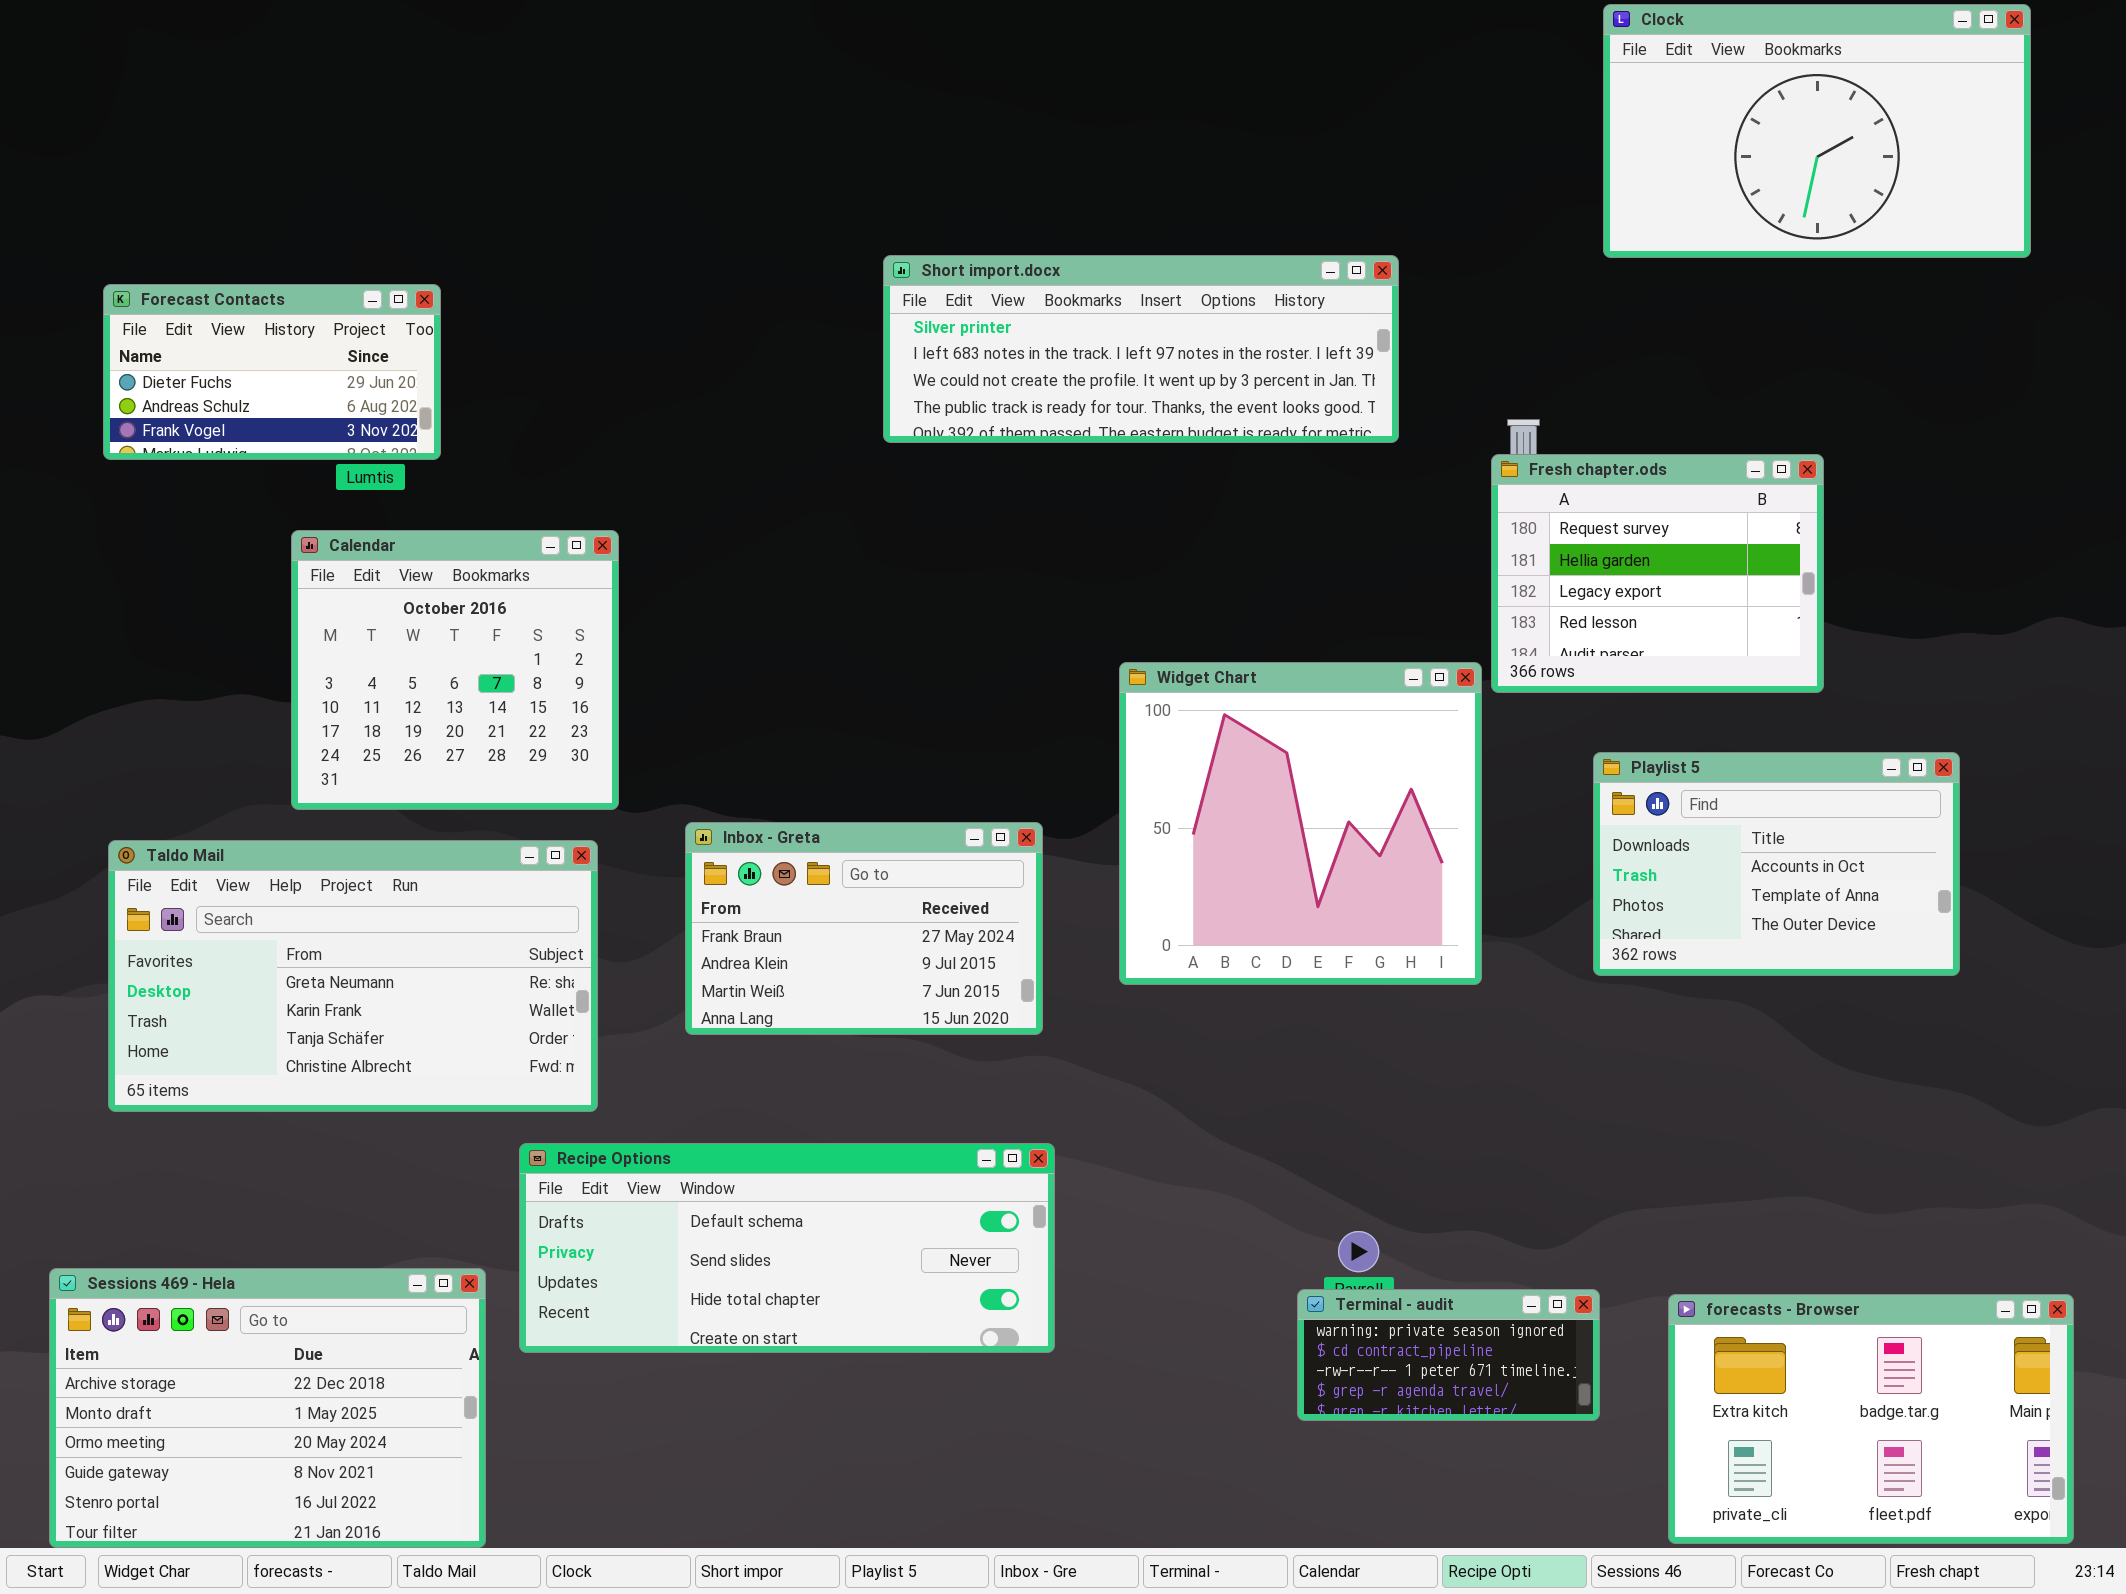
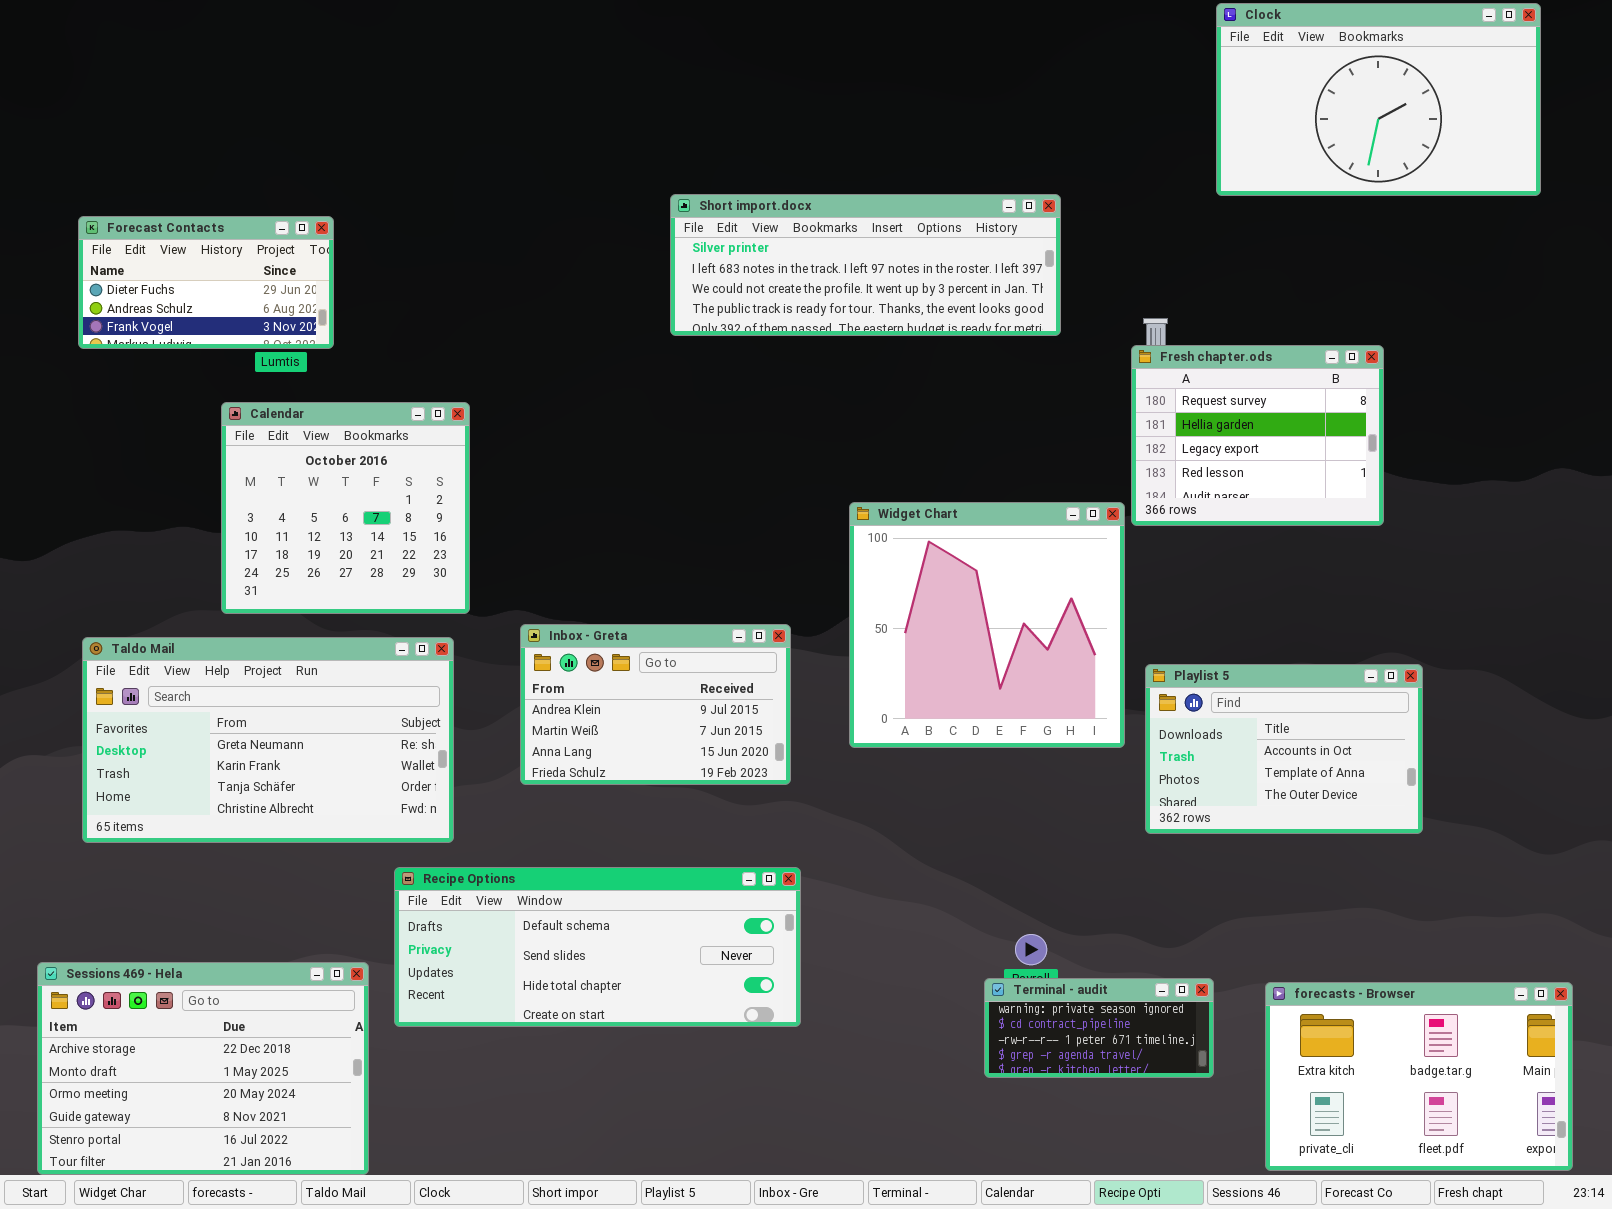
Playlist 5: [1593,752,1960,976] -> [1145,664,1423,834], moved
Inbox - Greta: [685,822,1043,1035] -> [520,624,791,785], scrolled down 1 row

